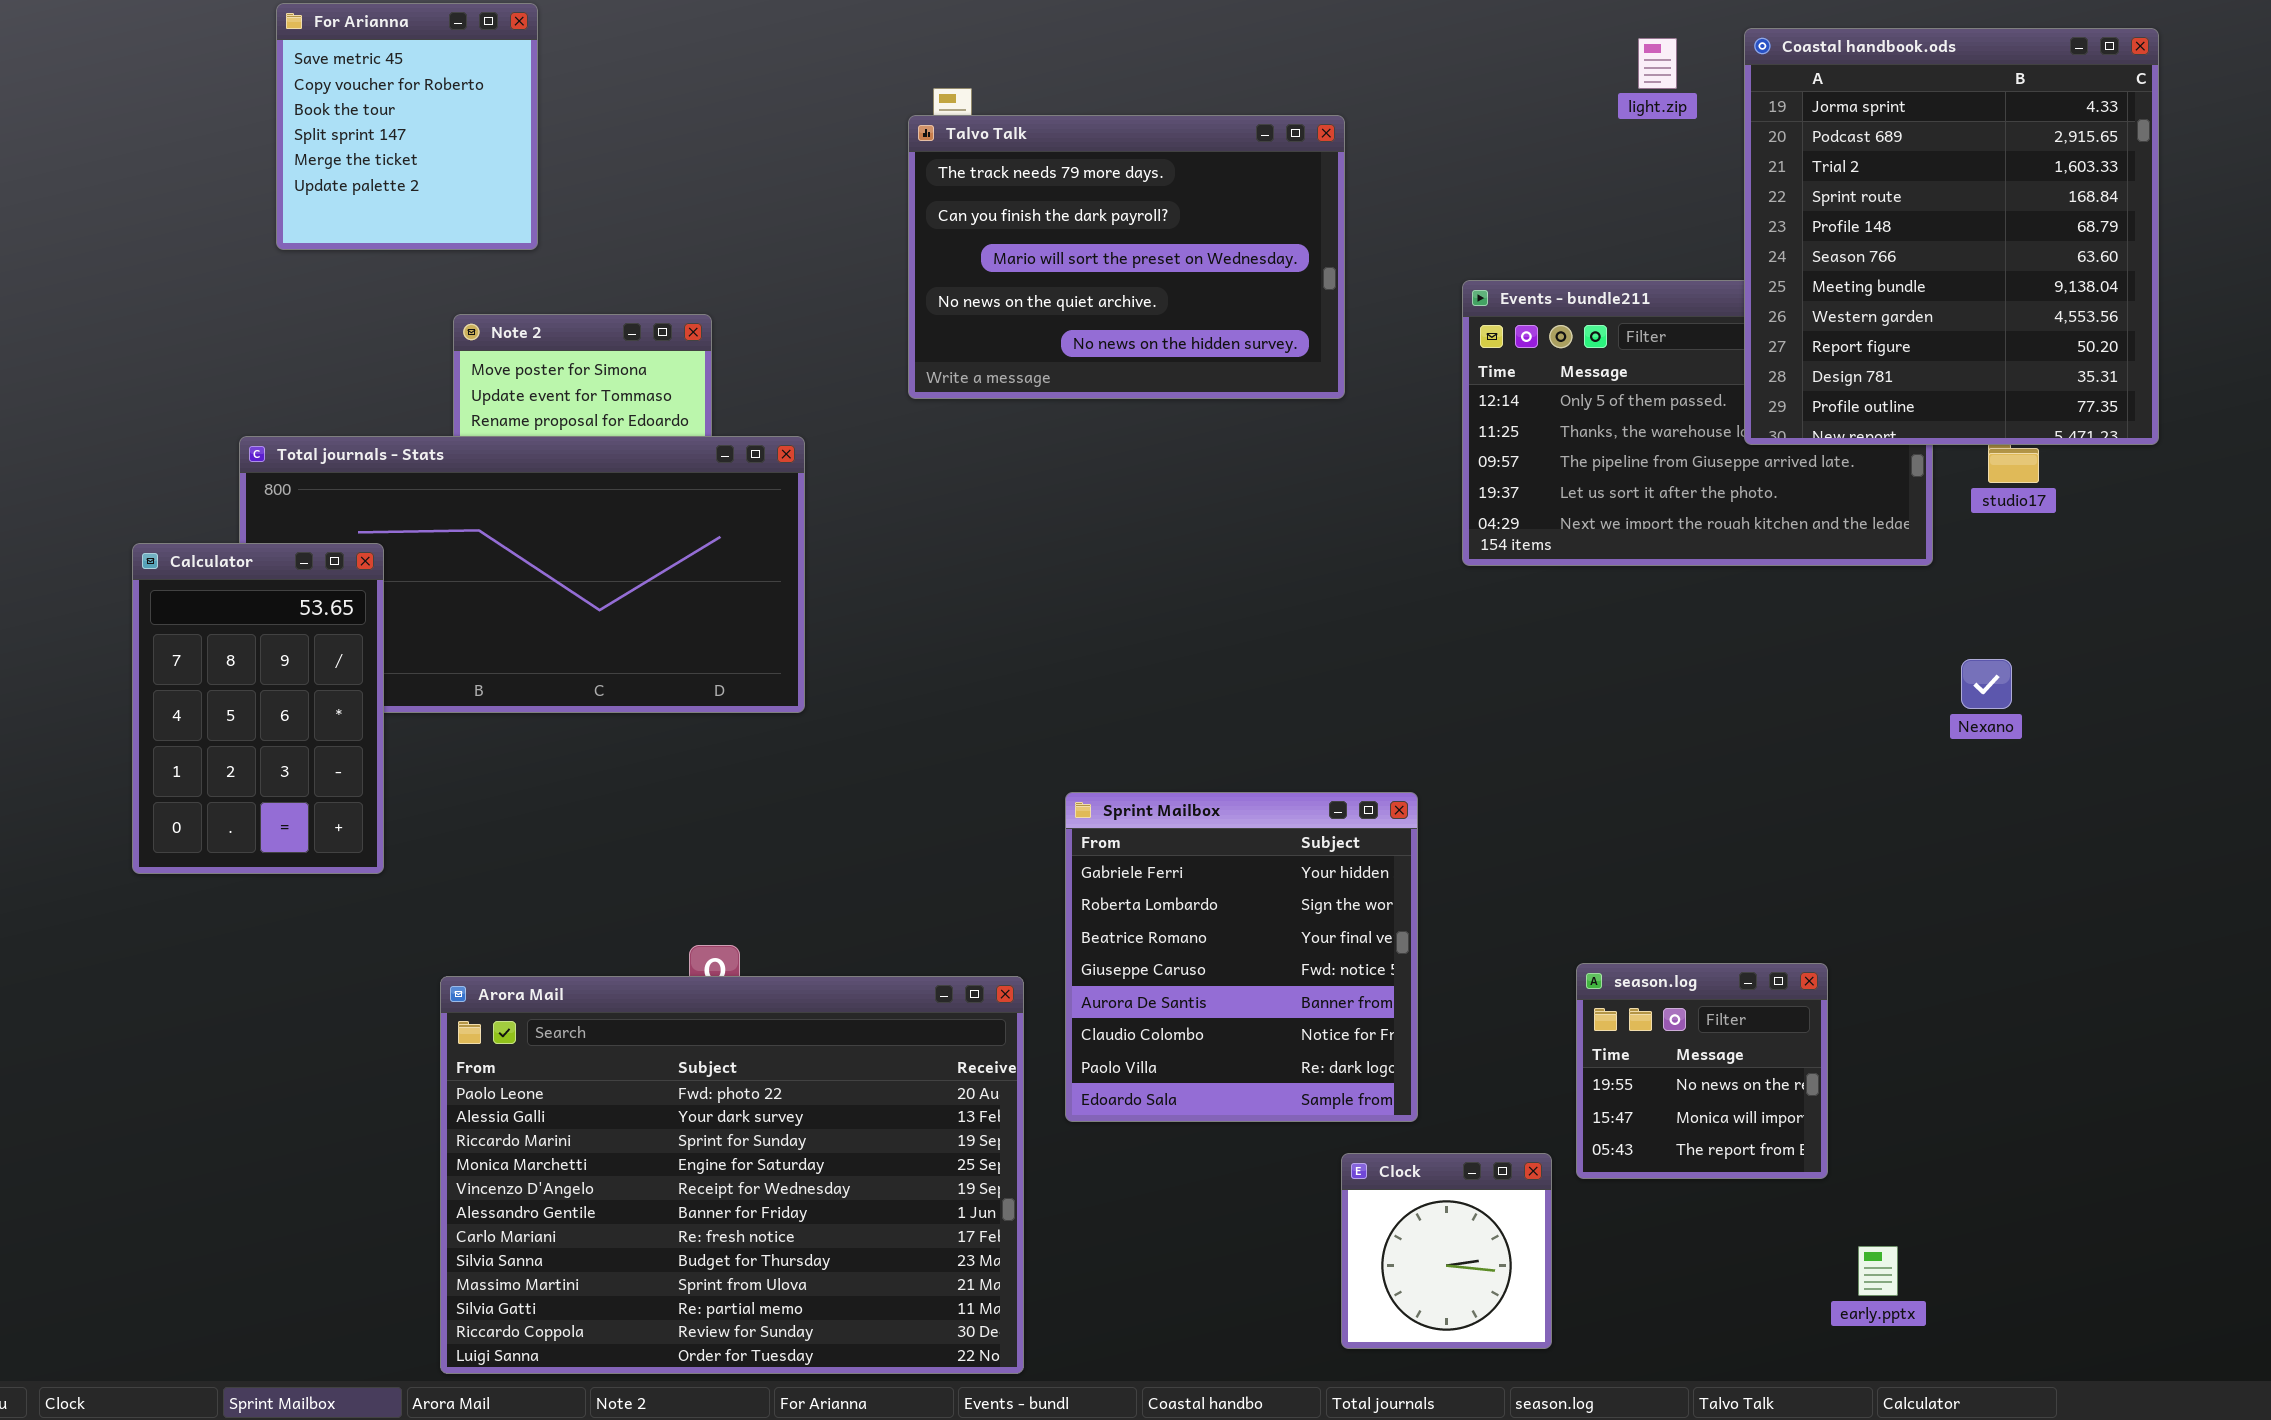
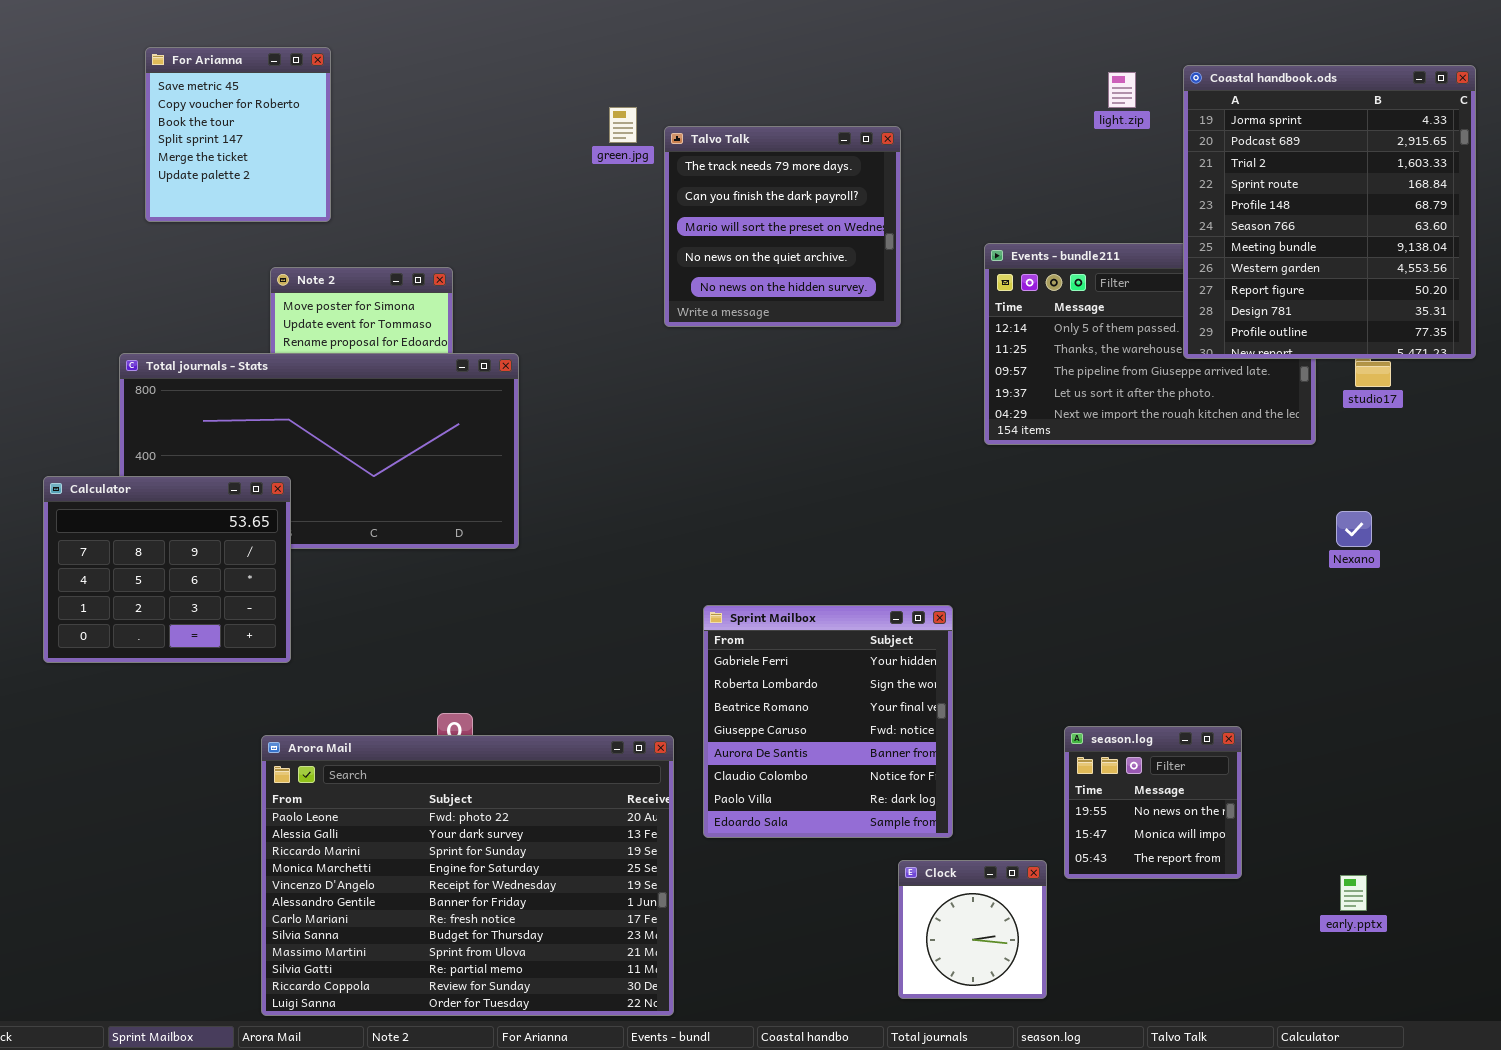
Talvo Talk: [908,115,1345,399] -> [664,126,901,327], resized
Calculator: [132,543,384,874] -> [43,476,291,663], resized
early.pptx: [1858,1246,1898,1296] -> [1340,875,1367,911], moved

